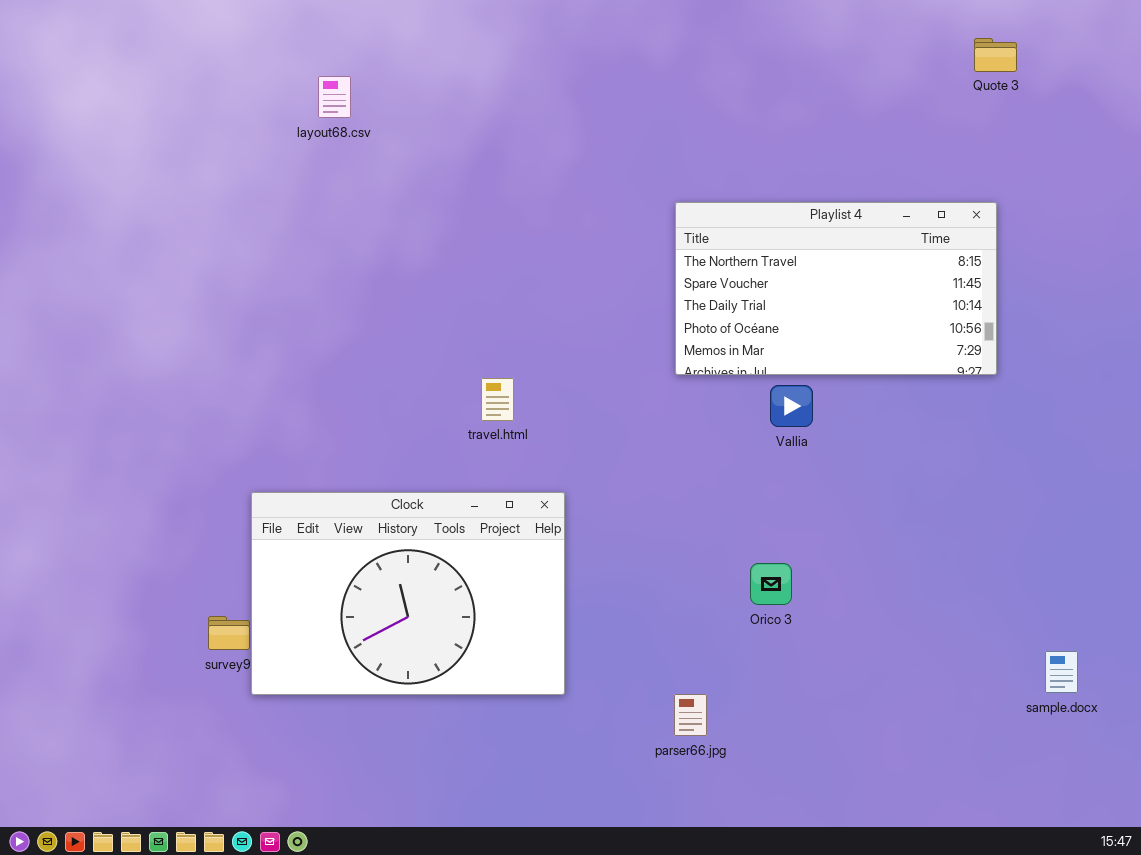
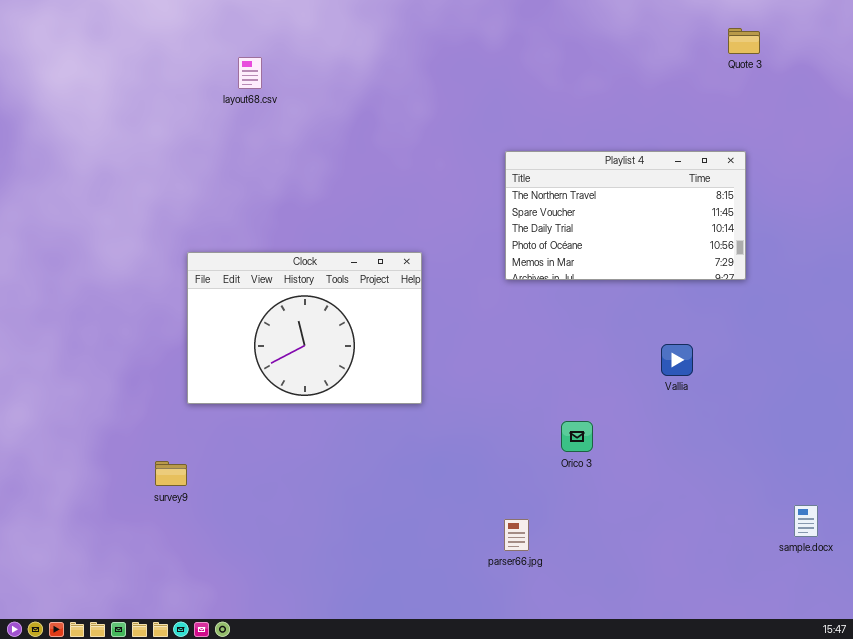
Vallia: [770,385,813,427] -> [661,344,693,376], moved
Clock: [251,492,565,695] -> [187,252,422,404], moved
sample.docx: [1045,651,1078,693] -> [794,505,818,537], moved

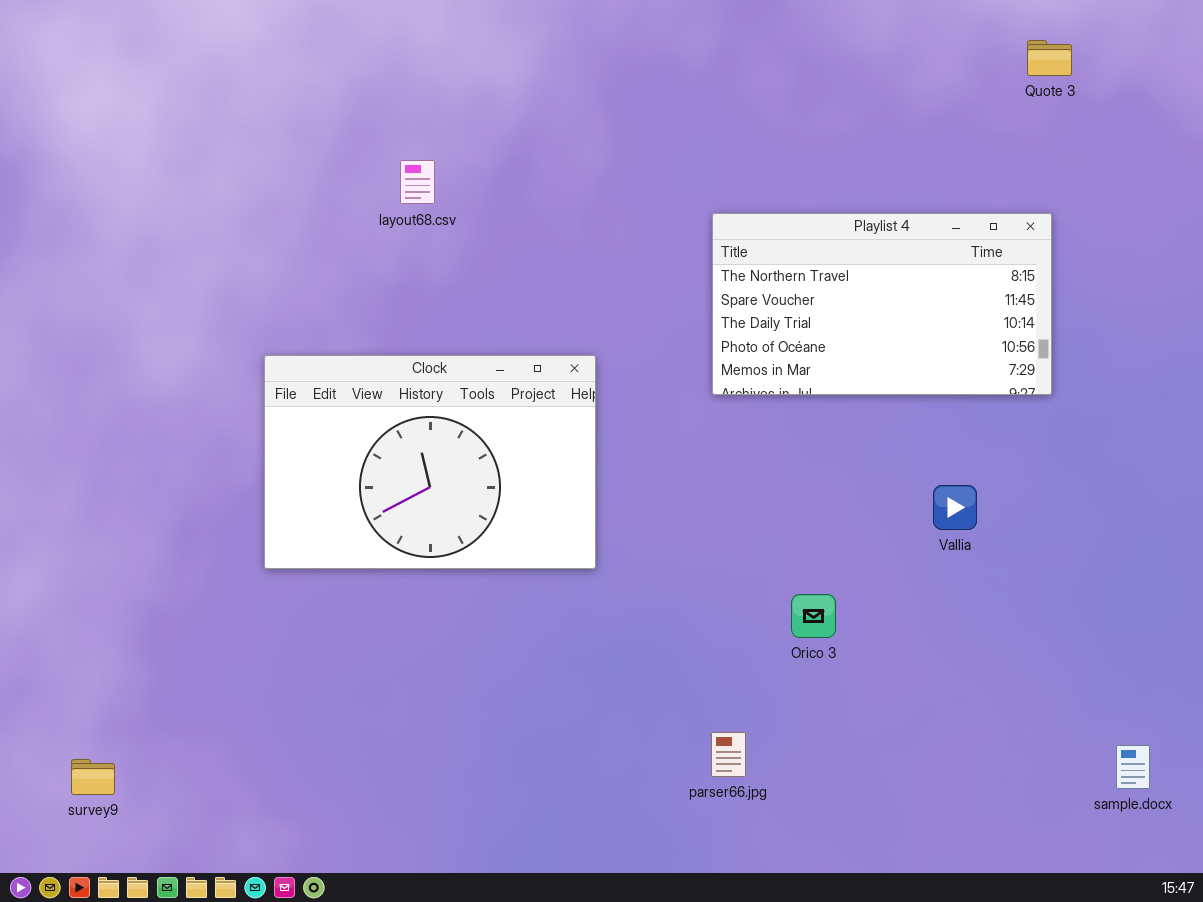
layout68.csv: [238,57,262,89] -> [400,160,435,204], moved
survey9: [155,461,187,486] -> [71,759,115,795], moved
sample.docx: [794,505,818,537] -> [1116,745,1150,789], moved

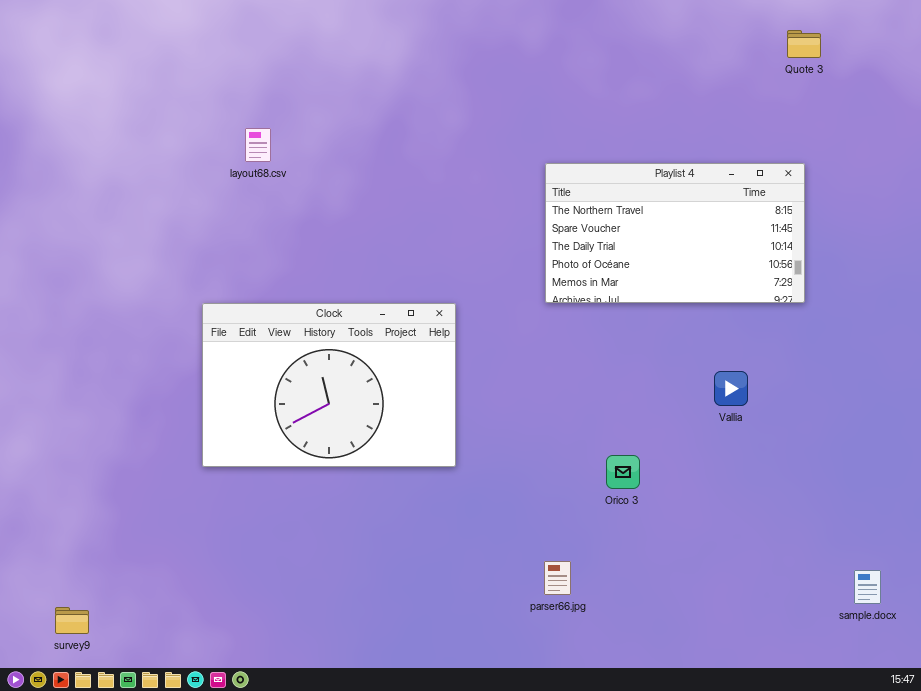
layout68.csv: [400,160,435,204] -> [245,128,271,162], moved
Clock: [264,355,596,569] -> [202,303,456,467], moved
survey9: [71,759,115,795] -> [55,607,89,634], moved

